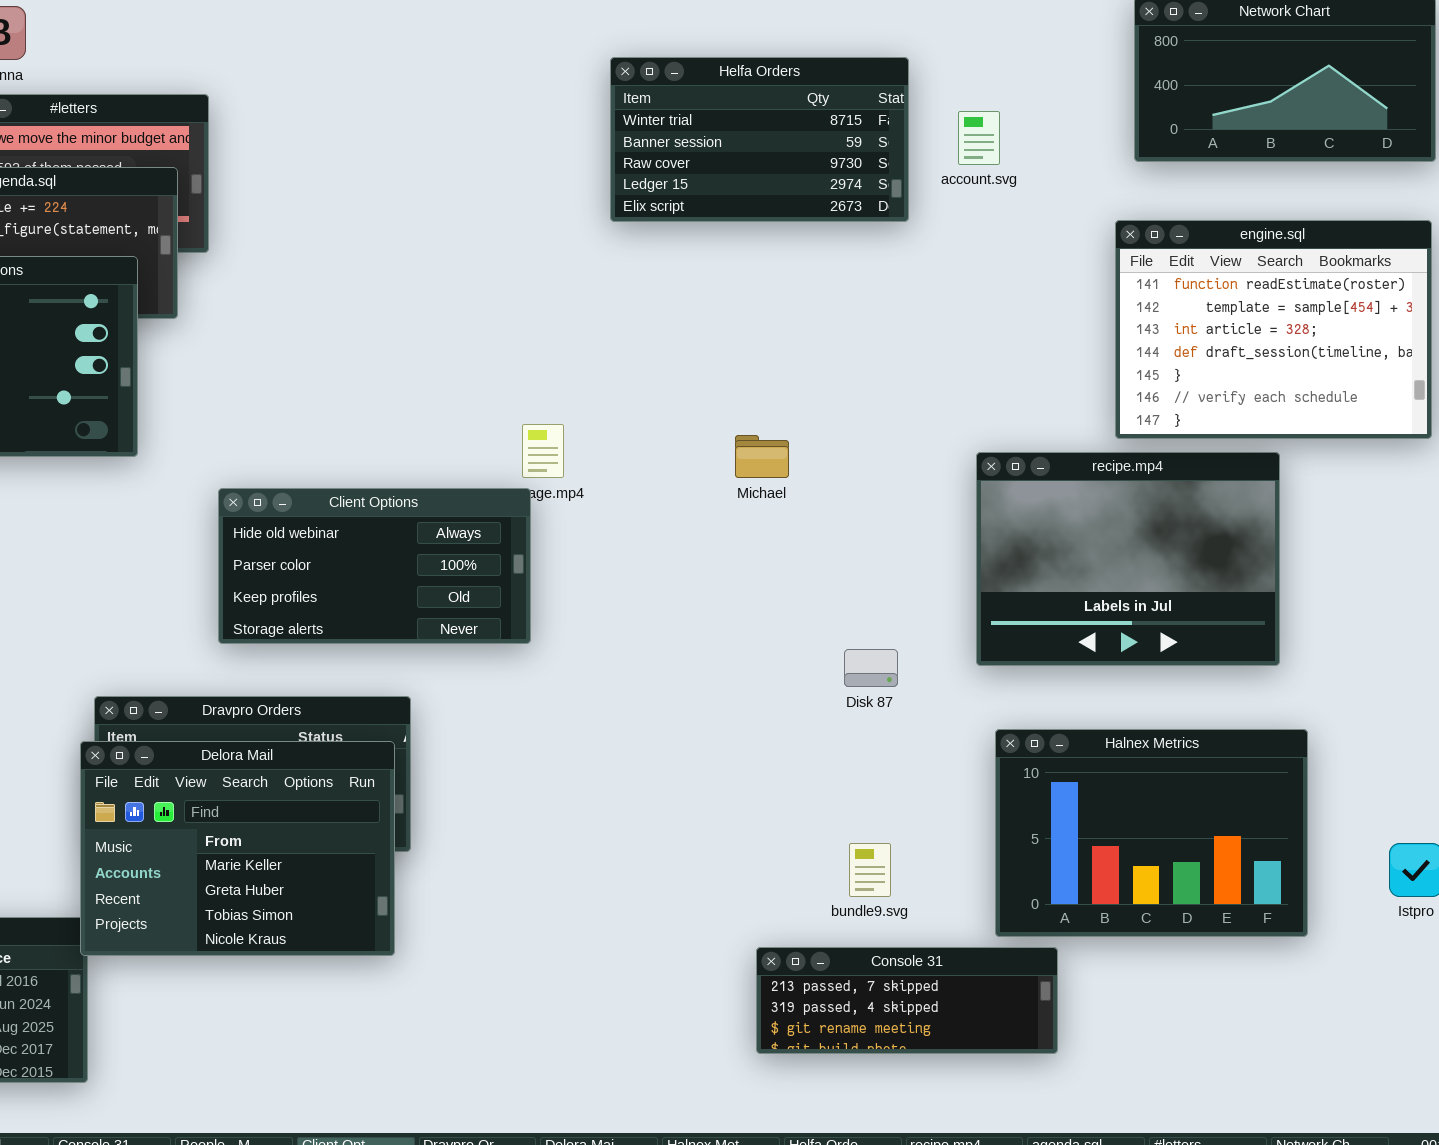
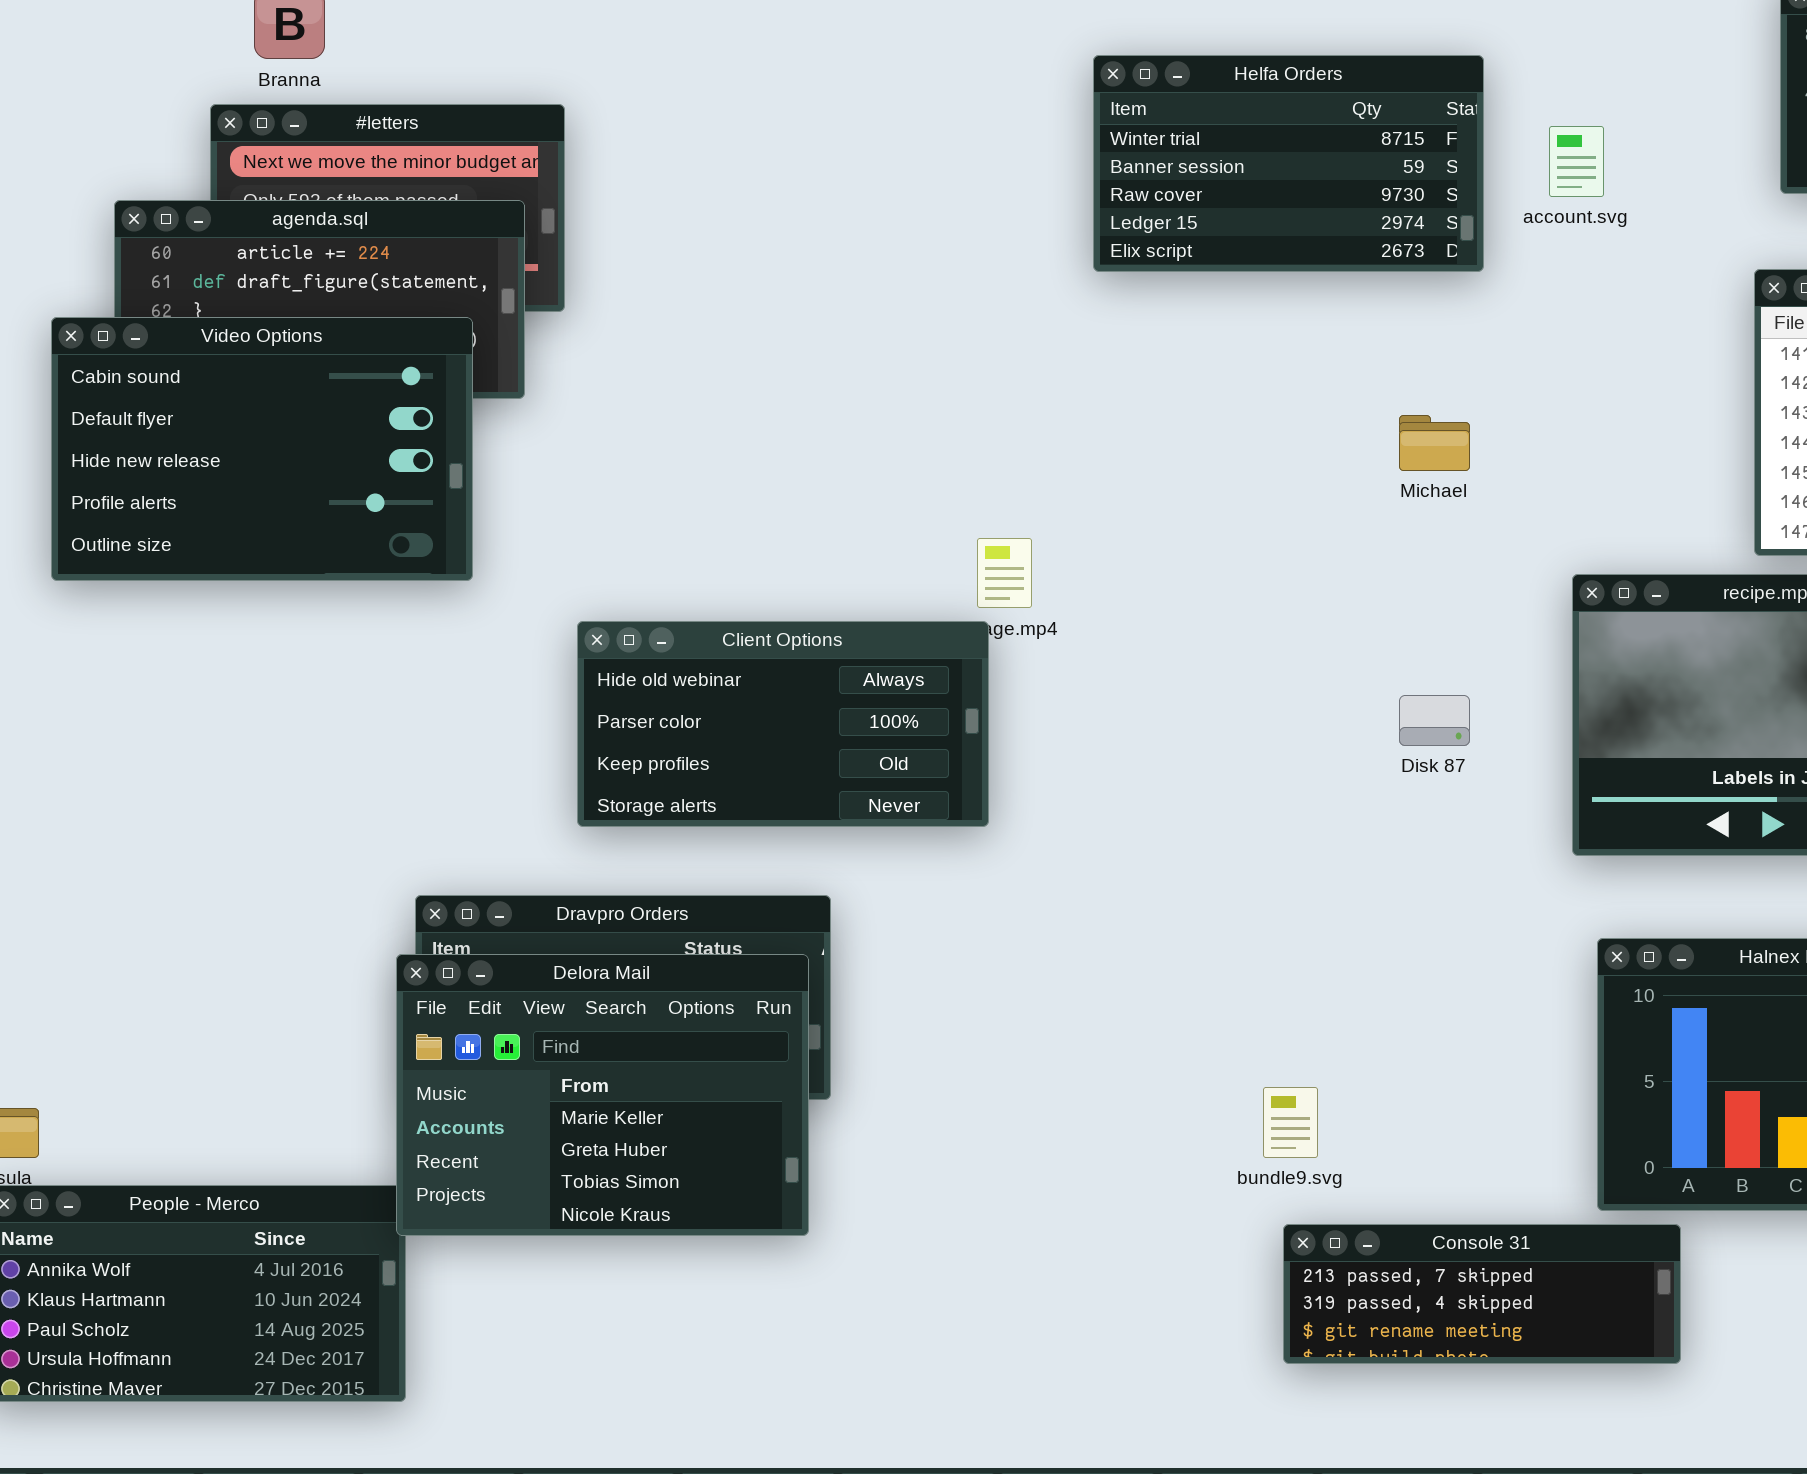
Michael: [735,435,789,478] -> [1399,415,1470,471], moved
Disk 87: [844,649,898,687] -> [1399,695,1470,746], moved
bundle9.svg: [849,843,891,897] -> [1263,1087,1318,1158], moved

